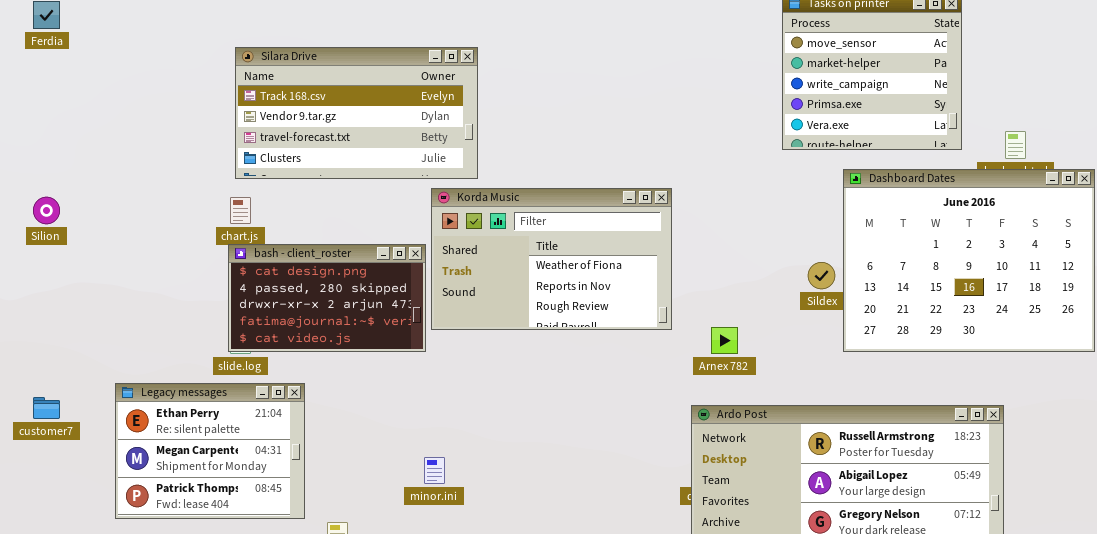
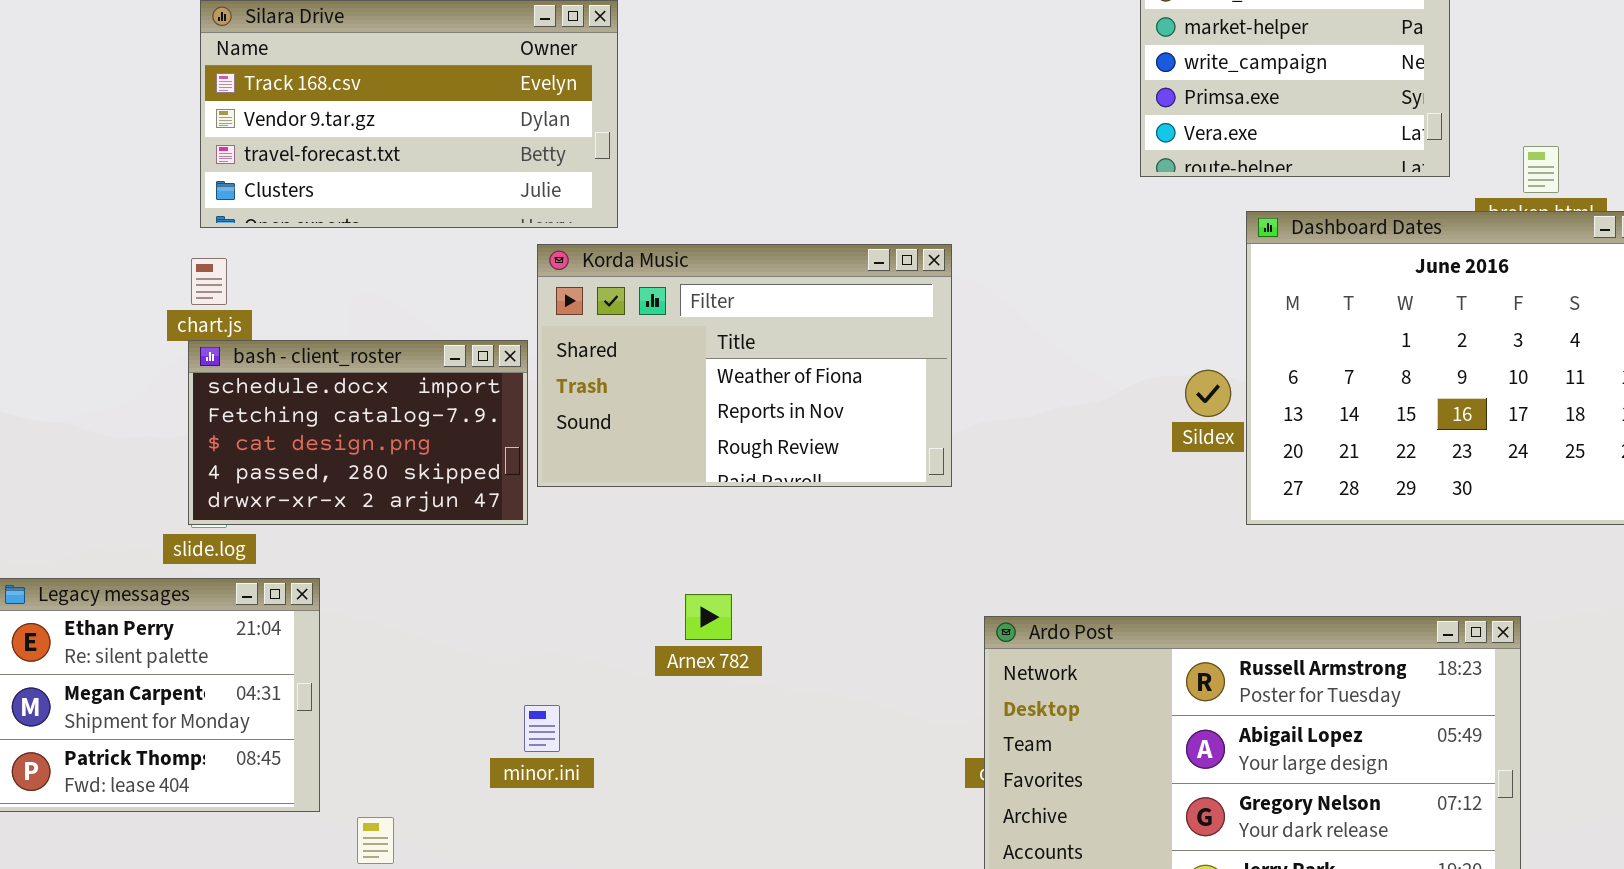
bash - client_roster: [228,244,426,352] -> [188,340,528,525], scrolled up 2 rows
Arnex 782: [711,327,738,354] -> [685,594,732,640], moved

